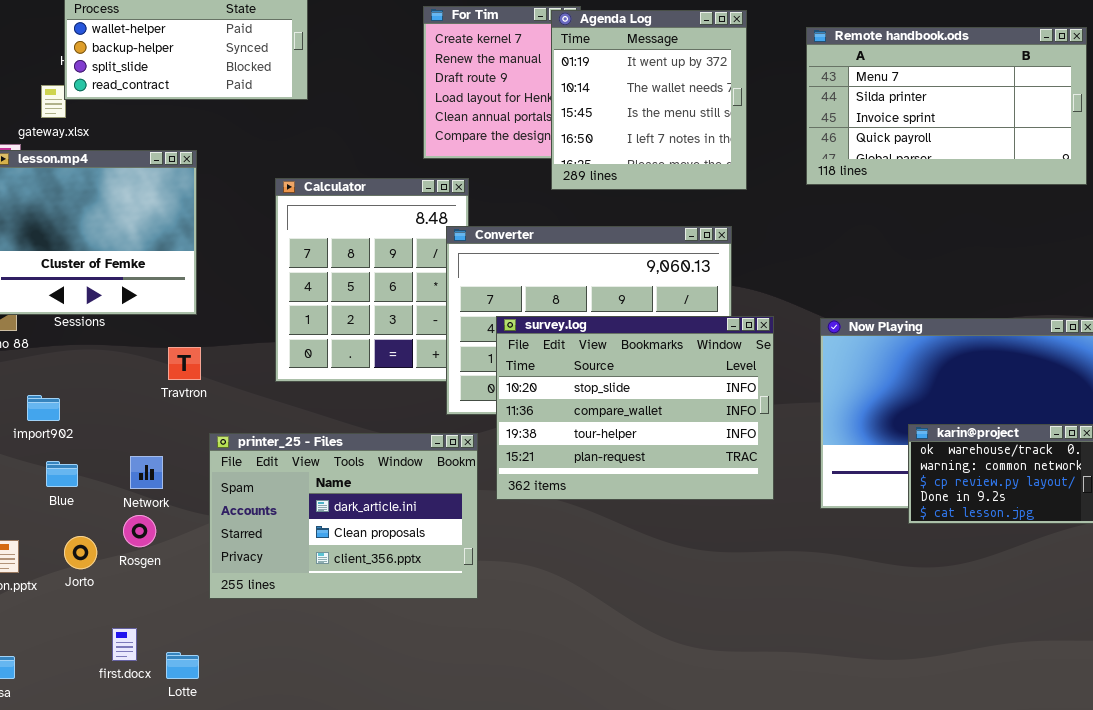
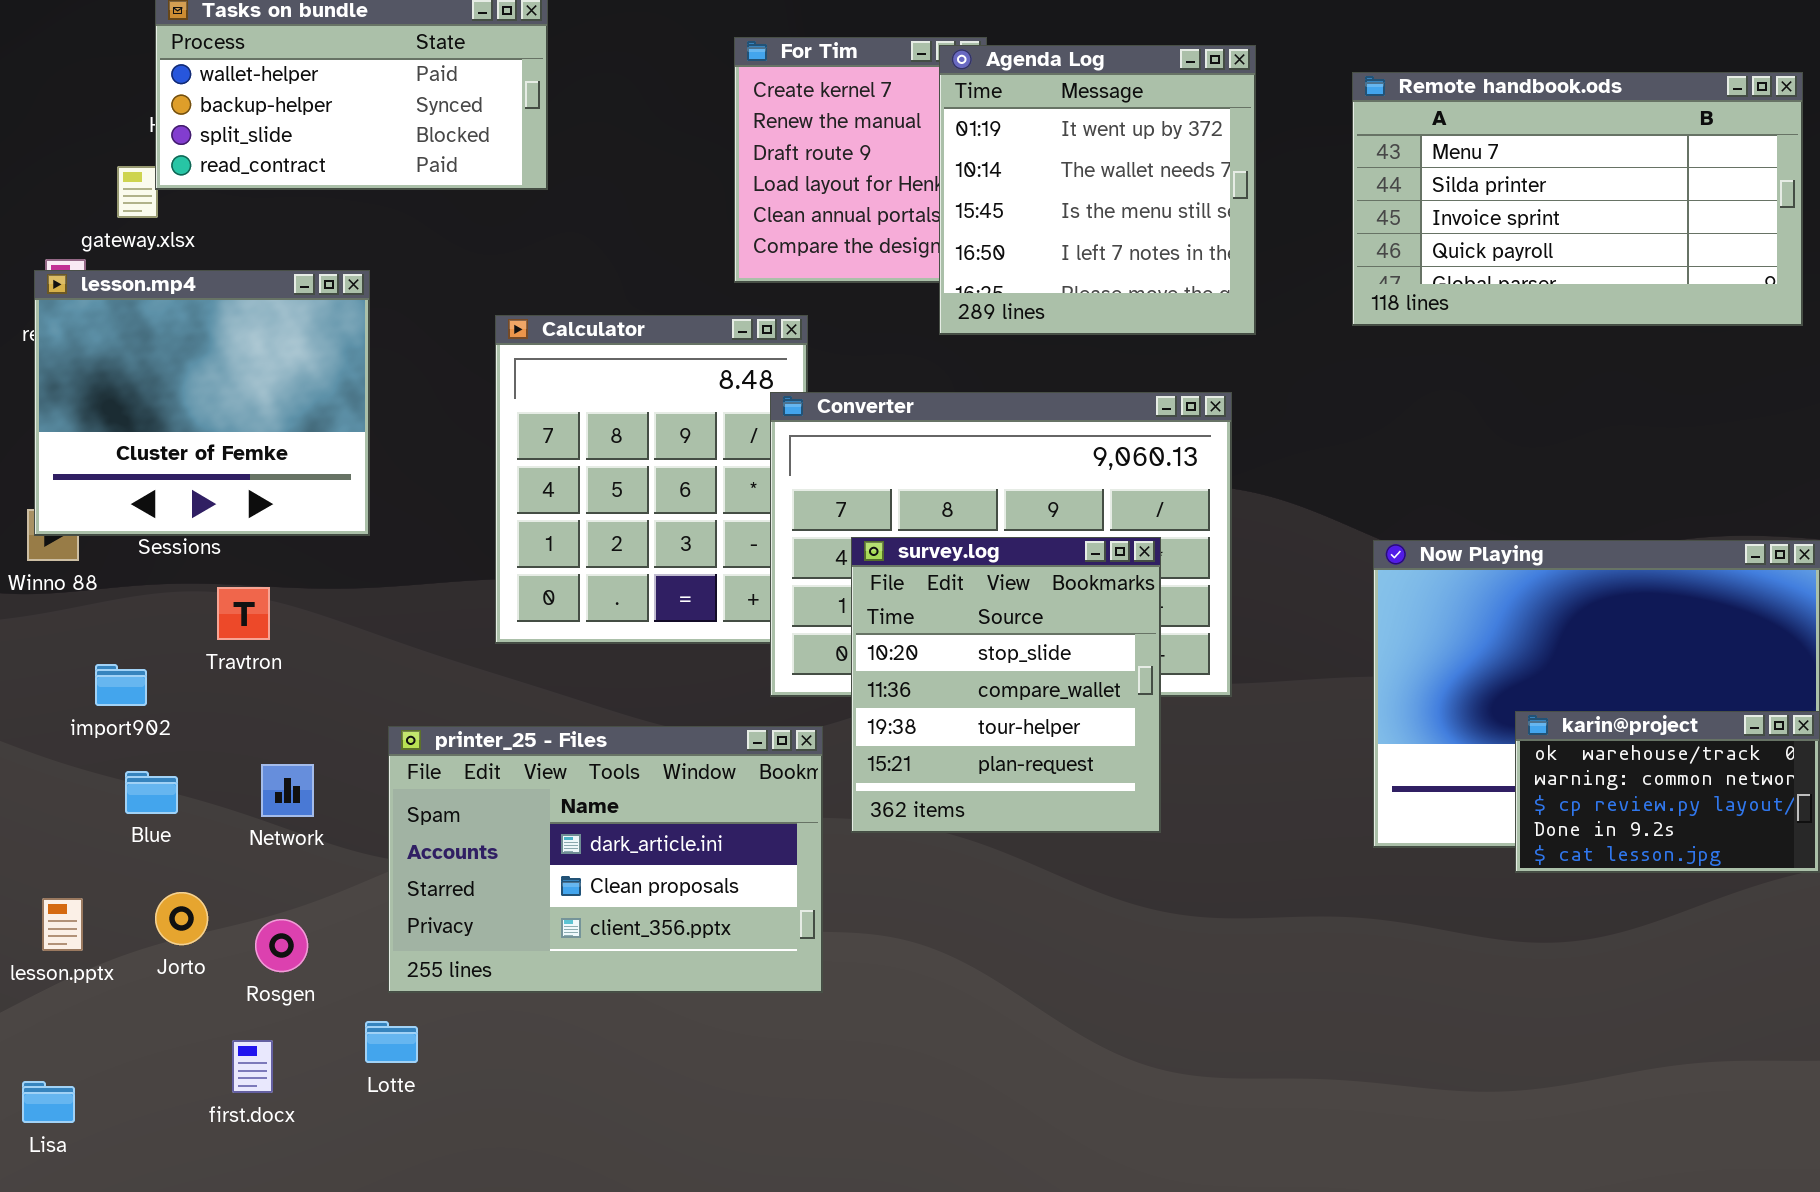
survey.log: [496,316,774,500] -> [851,537,1161,833], resized
Travtron: [168,347,201,380] -> [217,587,270,640], moved
Rosgen: [123,515,156,547] -> [255,919,308,972], moved
Lotte: [166,652,199,679] -> [365,1021,418,1063], moved

